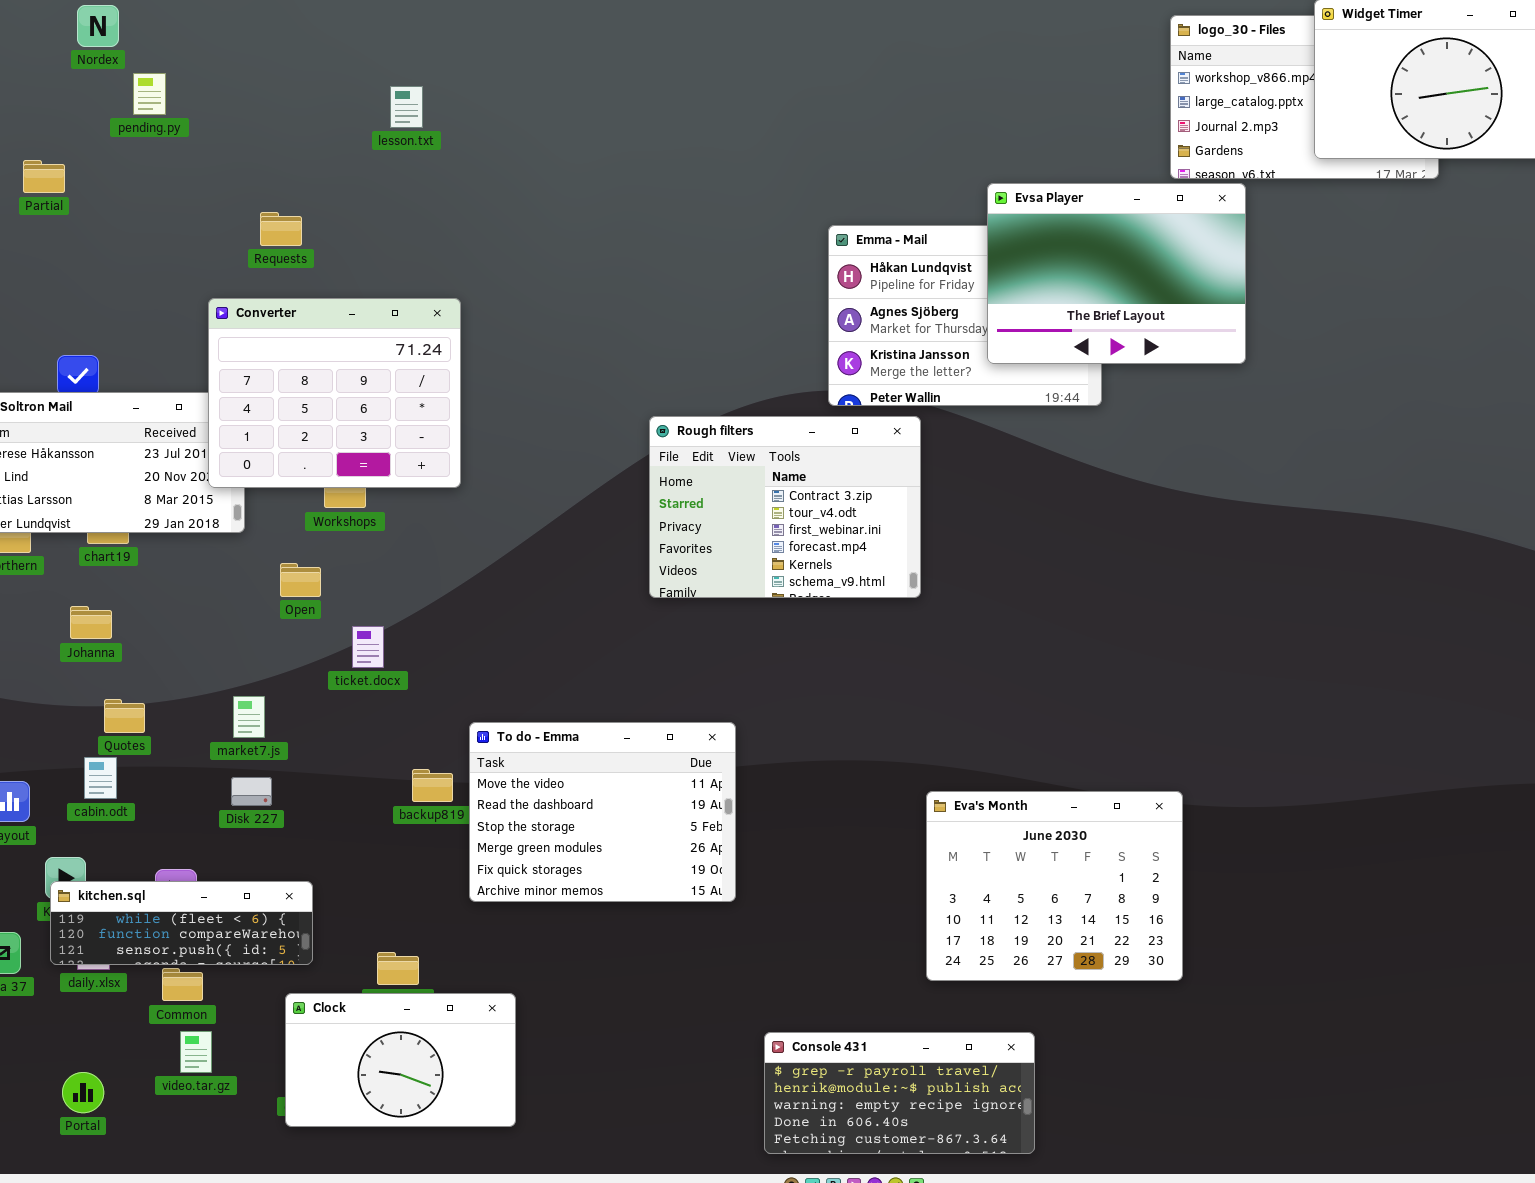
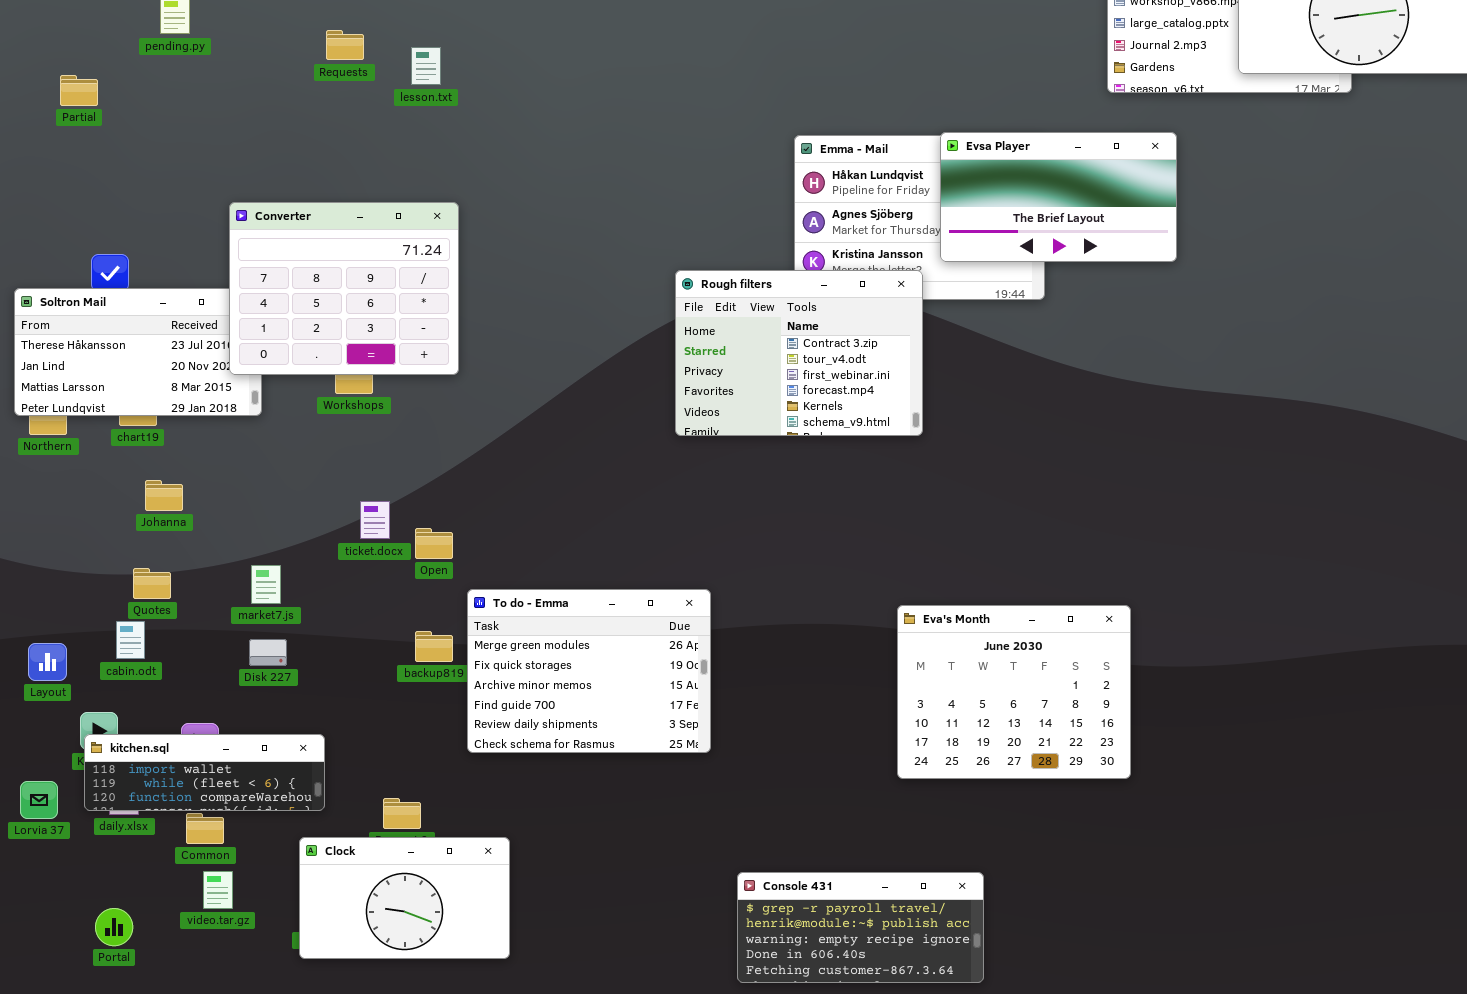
lesson.txt: [390,86,423,128] -> [411,47,441,85], moved
Evsa Player: [987,183,1246,364] -> [940,132,1177,262], resized
Requests: [260,212,302,246] -> [326,30,364,60], moved
Rough filters: [649,416,921,598] -> [675,270,923,436], moved
Open: [280,563,321,597] -> [415,528,453,559], moved
Johanna: [70,606,112,639] -> [145,480,183,511], moved
To do - Emma: [469,722,736,902] -> [467,589,711,753], scrolled down 3 rows
Eva's Month: [926,791,1183,981] -> [897,605,1131,779], moved
kitchen.sql: [50,881,313,965] -> [84,734,325,811], scrolled up 1 row

